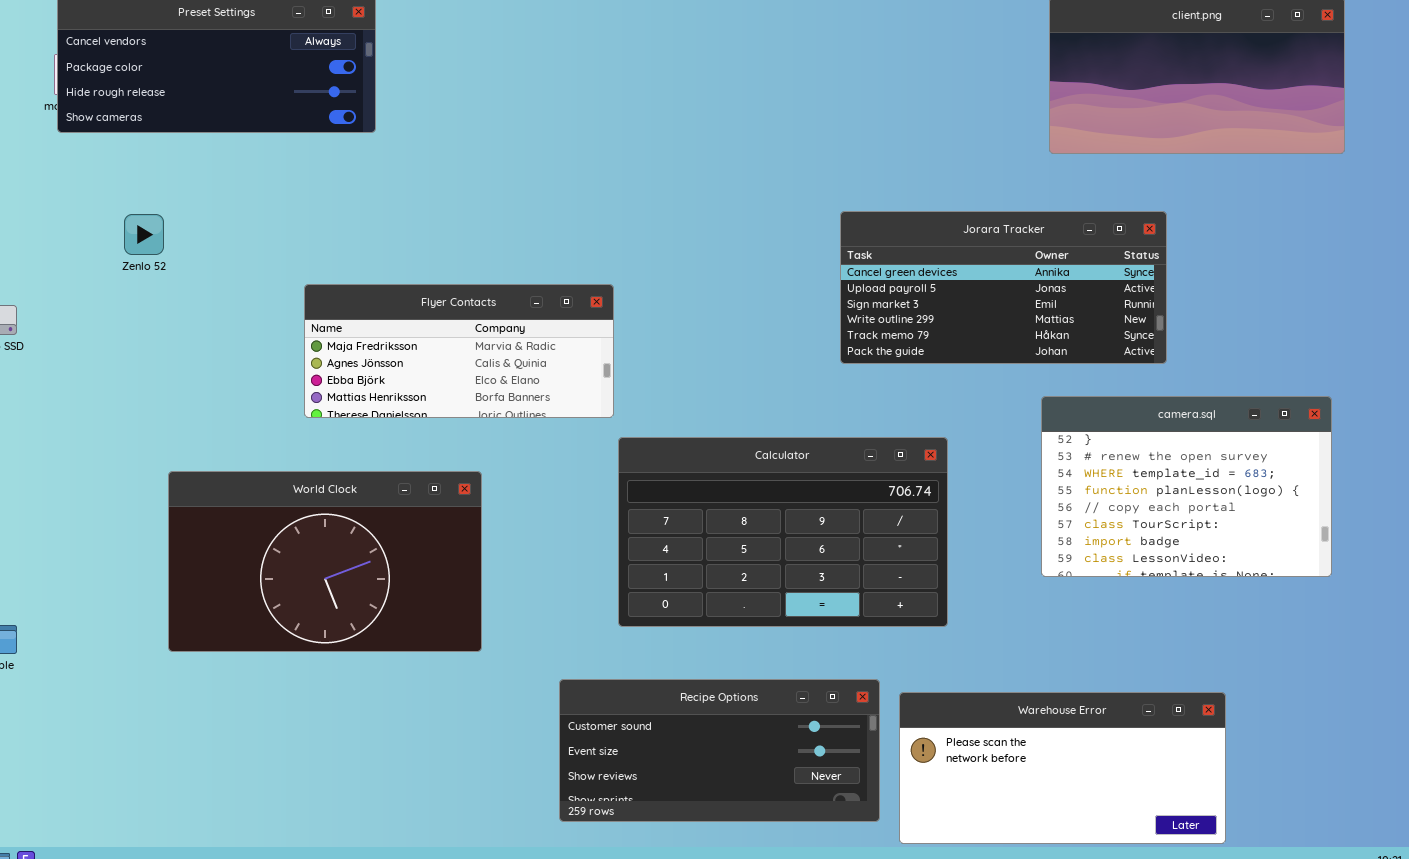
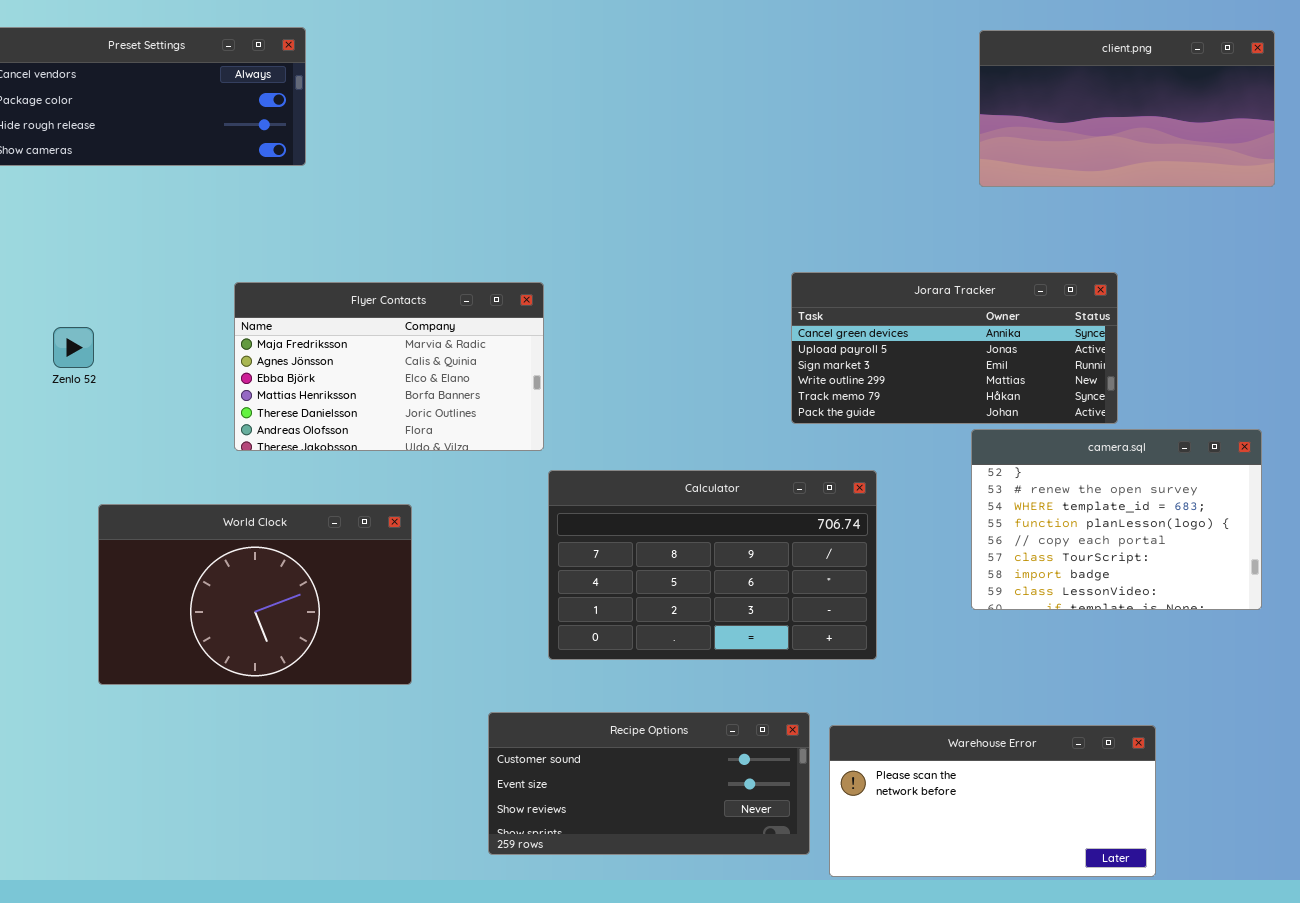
Jorara Tracker: [840,211,1167,364] -> [791,272,1118,424], moved
Zenlo 52: [124,214,164,255] -> [53,327,94,368], moved
Flyer Contacts: [304,284,614,418] -> [234,282,544,451], resized

